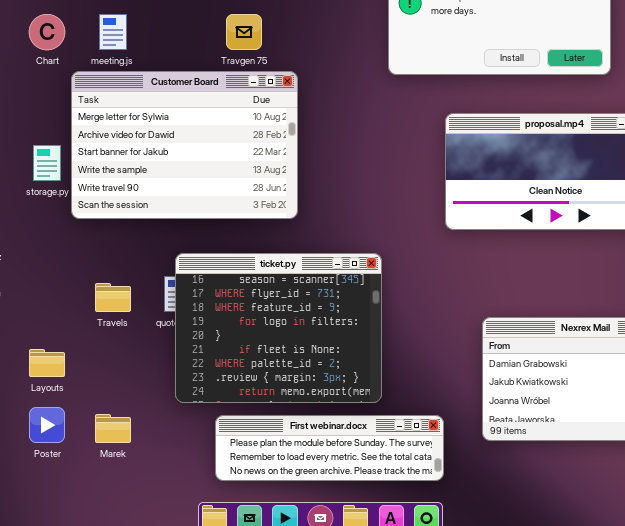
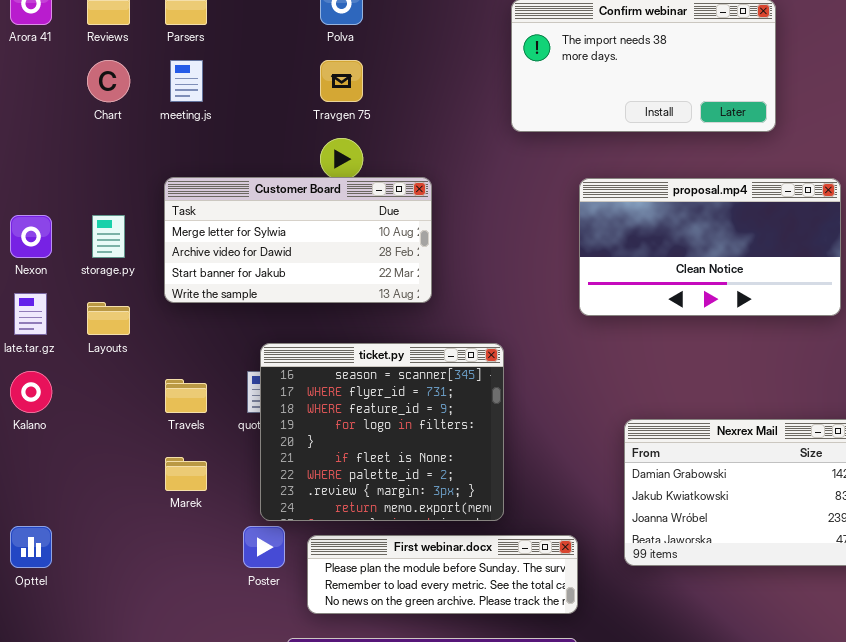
Customer Board: [71,71,298,219] -> [164,177,432,303], moved, resized
Layouts: [29,349,65,377] -> [87,302,130,335], moved
Poster: [29,407,65,443] -> [243,526,285,568], moved
Marek: [95,414,131,443] -> [165,457,207,491], moved

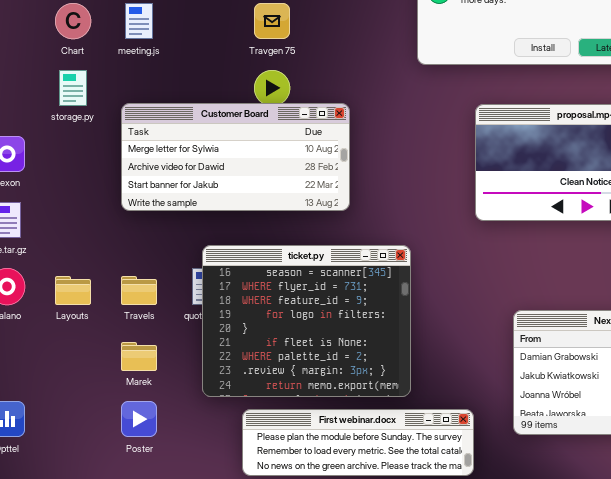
storage.py: [92,215,125,258] -> [59,70,87,106], moved
Layouts: [87,302,130,335] -> [55,276,91,305], moved
Poster: [243,526,285,568] -> [121,401,157,437], moved

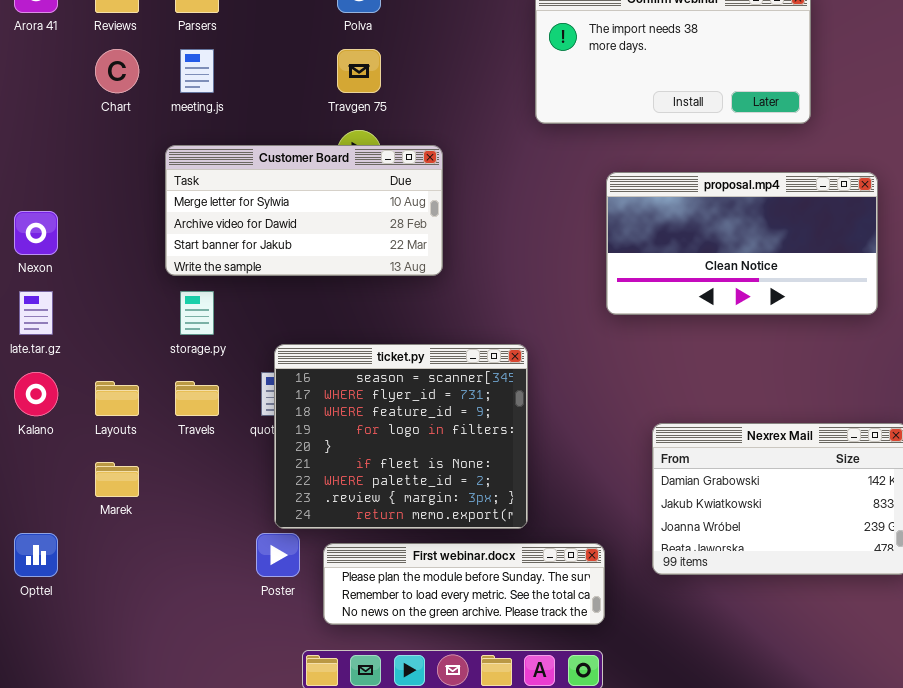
storage.py: [59,70,87,106] -> [180,291,214,335], moved
Customer Board: [121,103,350,211] -> [165,145,443,276], moved
Marek: [121,342,157,371] -> [95,462,139,497], moved
Poster: [121,401,157,437] -> [256,533,300,577], moved

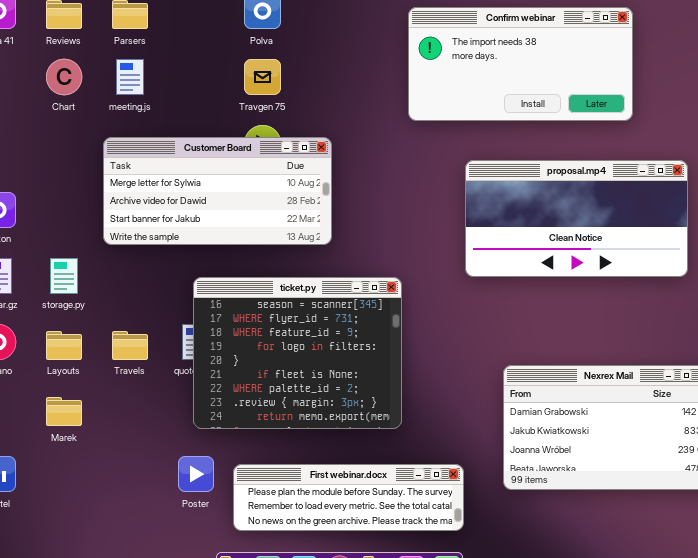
storage.py: [180,291,214,335] -> [50,258,78,294], moved
ticket.py: [274,344,528,529] -> [193,277,402,429], moved

